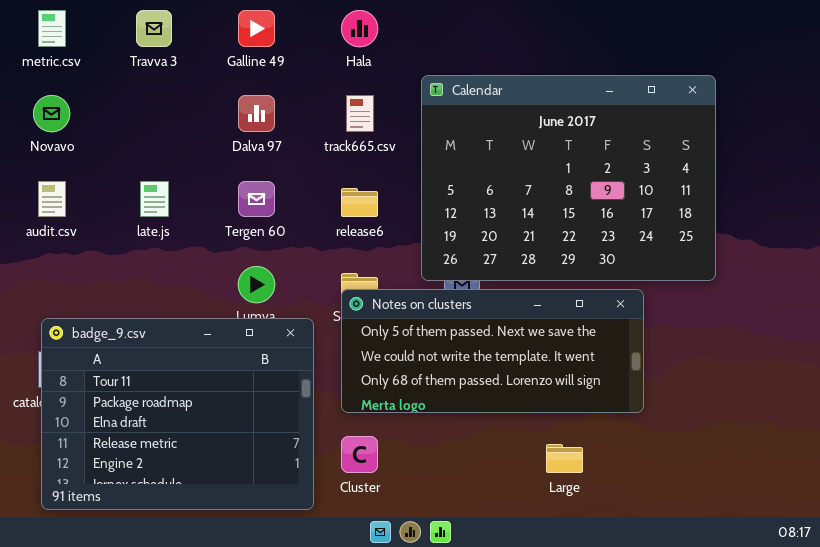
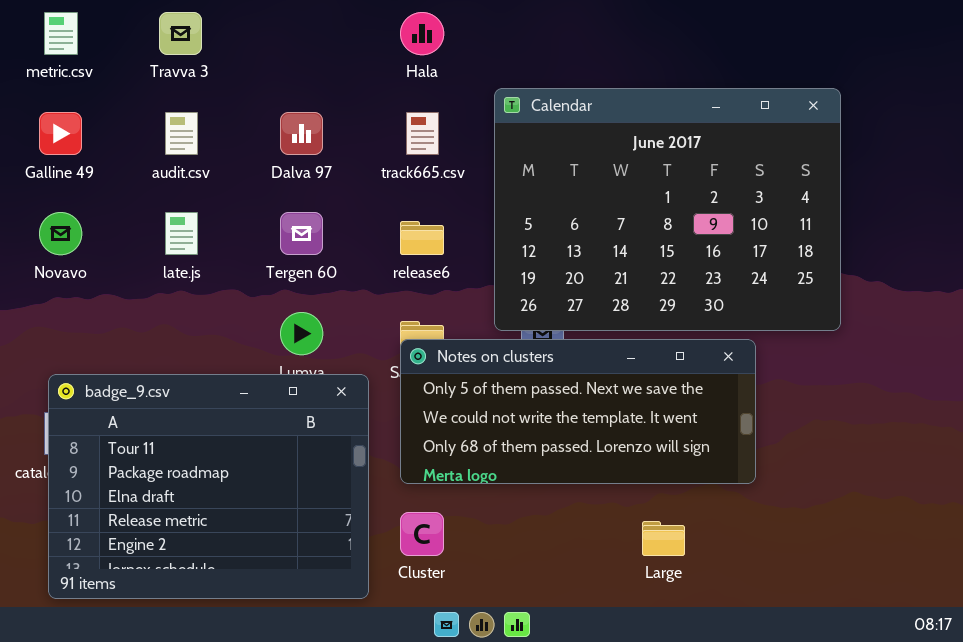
Galline 49: [238,10,275,47] -> [39,112,82,155], moved
Novavo: [33,95,70,132] -> [39,212,82,255], moved
audit.csv: [38,181,66,217] -> [165,112,198,155], moved

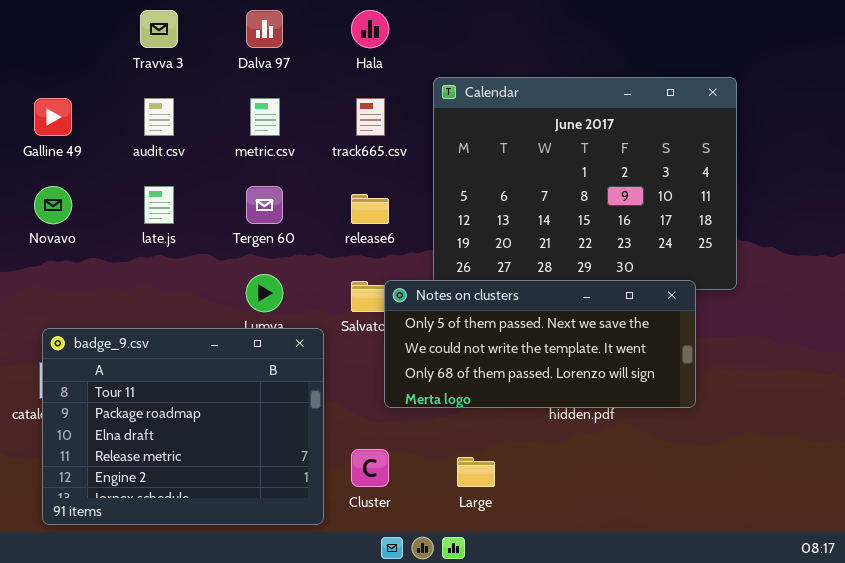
metric.csv: [44,12,78,55] -> [250,98,280,136], moved
Dalva 97: [280,112,323,155] -> [246,10,283,48], moved
Notes on clusters: [400,339,756,484] -> [384,280,696,408], moved
Large: [642,521,685,556] -> [457,457,495,487], moved

